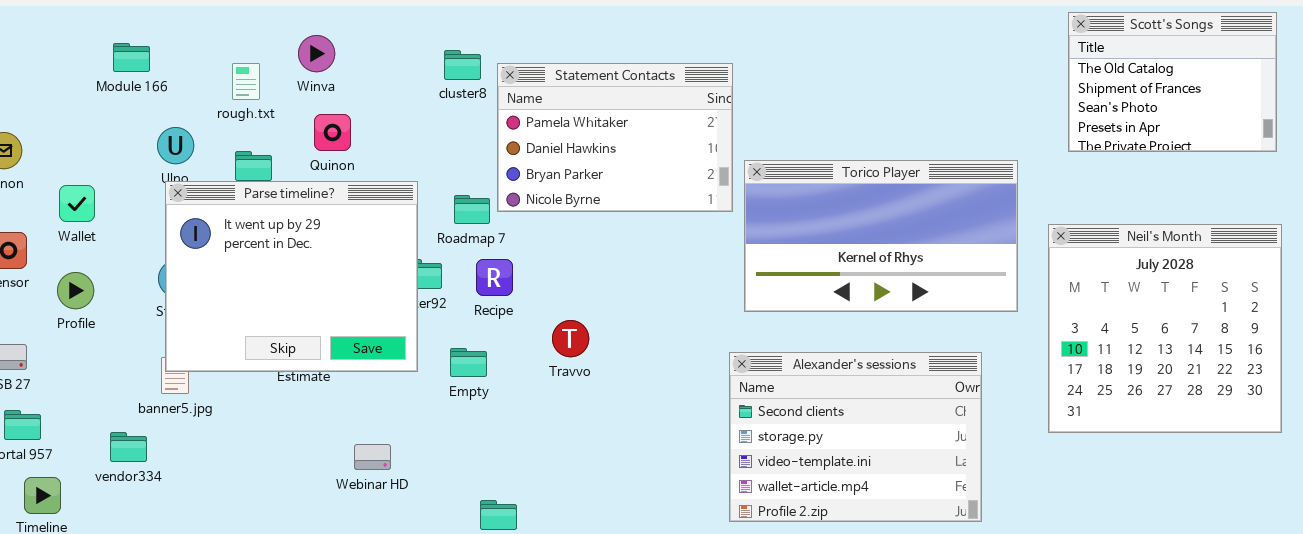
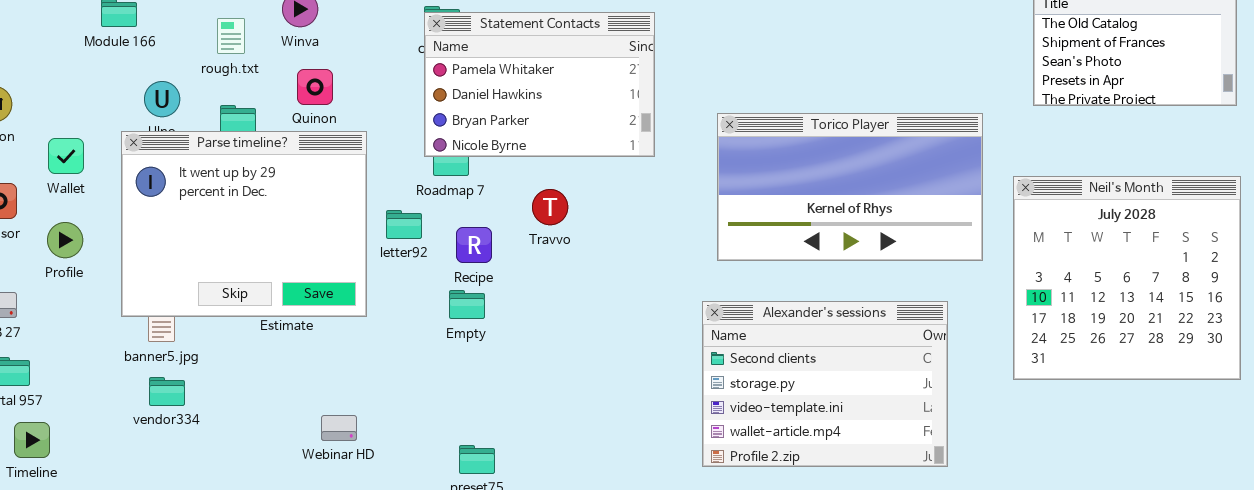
Statement Contacts: [497,63,733,212] -> [424,12,655,157], moved
Parse timeline?: [165,181,418,372] -> [121,131,367,317], moved
Recipe: [476,259,513,296] -> [456,227,492,263], moved
Travvo: [552,320,589,357] -> [532,189,568,225], moved
Empty: [450,348,487,377] -> [449,290,485,319], moved
vendor334: [110,432,147,462] -> [149,377,185,406], moved
Webinar HD: [354,444,391,470] -> [321,415,357,441], moved

